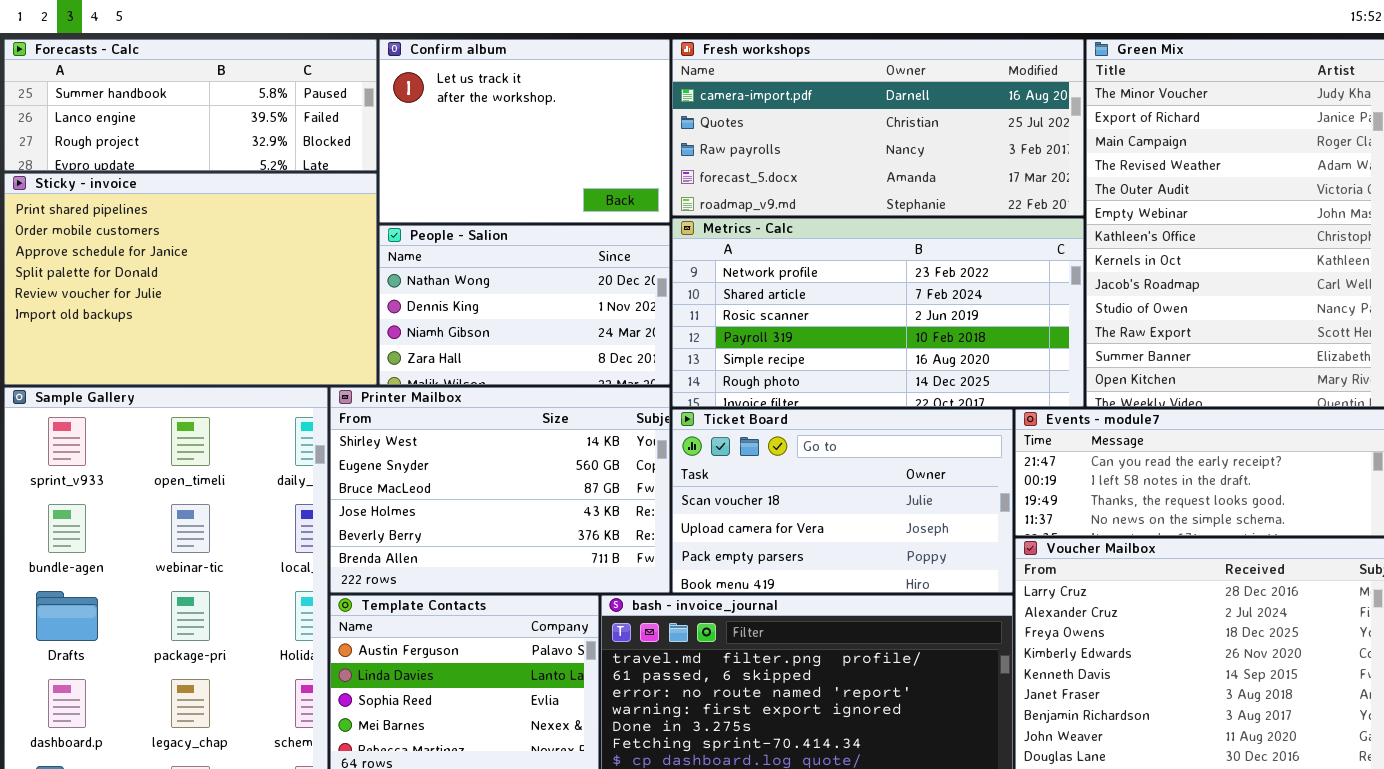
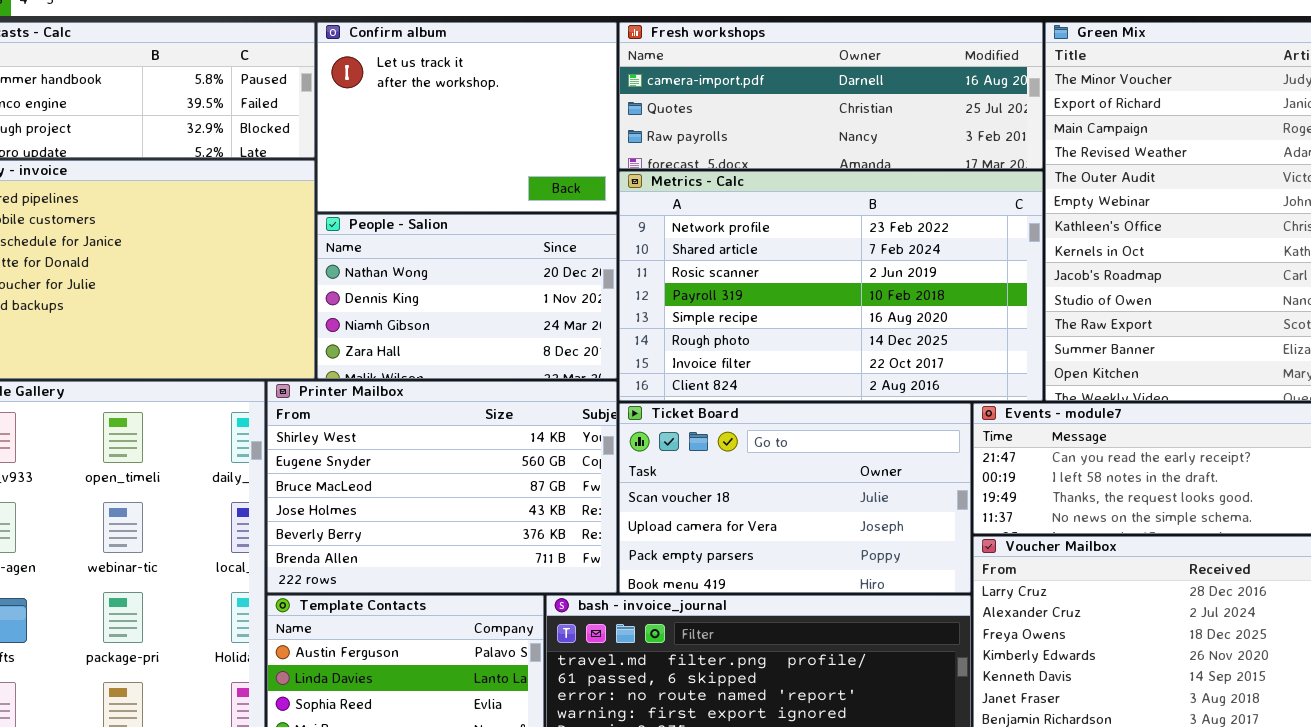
Fresh workshops: [672,39,1084,216] -> [619,22,1043,169], resized
Metrics - Calc: [672,218,1084,407] -> [619,171,1043,401], resized

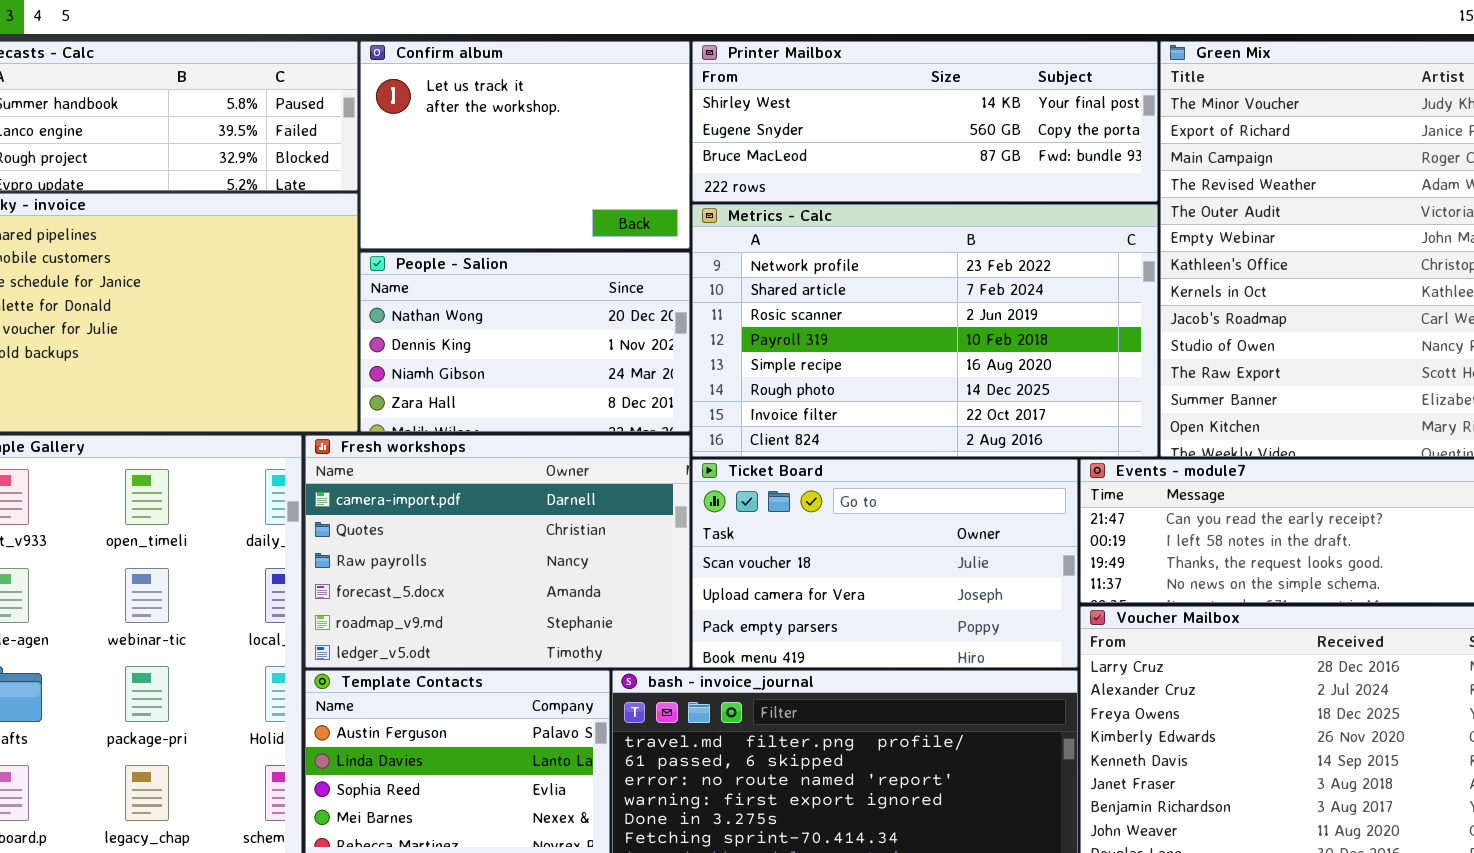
Fresh workshops: [619,22,1043,169] -> [305,435,690,668], moved, resized
Printer Mailbox: [267,381,617,593] -> [692,41,1158,202], moved, resized

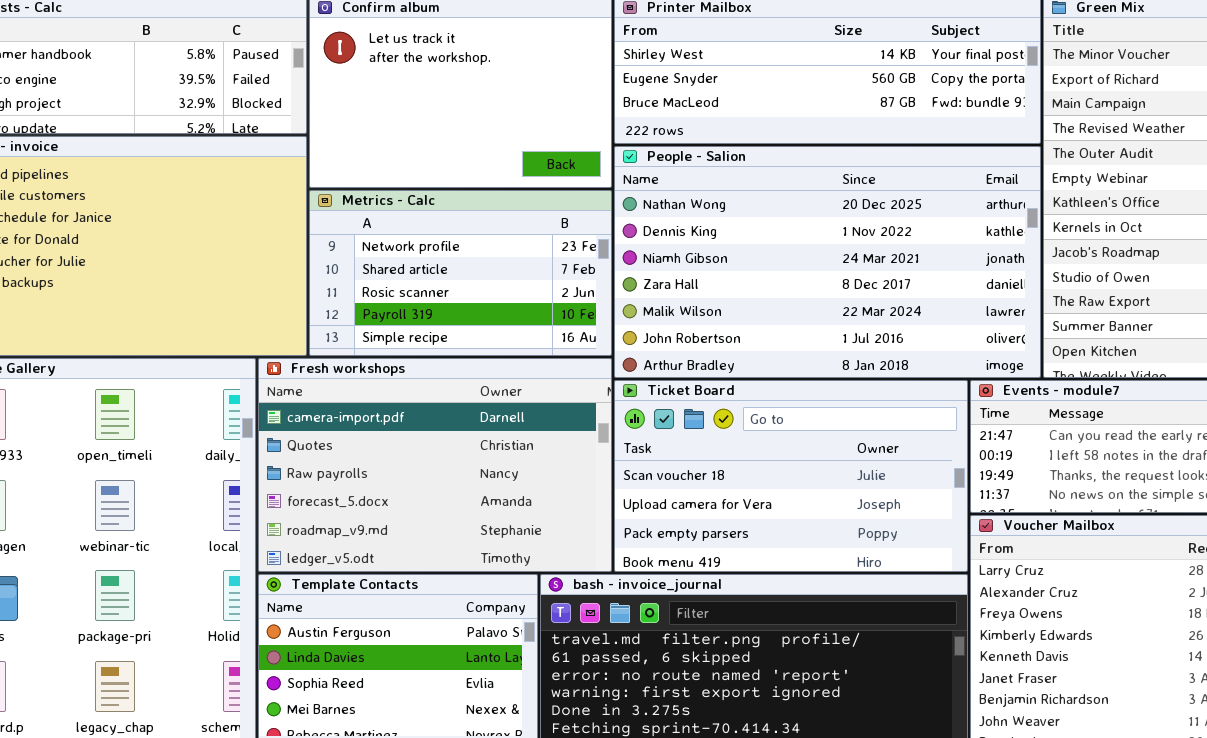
Metrics - Calc: [692,204,1158,457] -> [309,190,612,356], moved, resized
People - Salion: [360,252,690,432] -> [614,146,1041,378], moved, resized

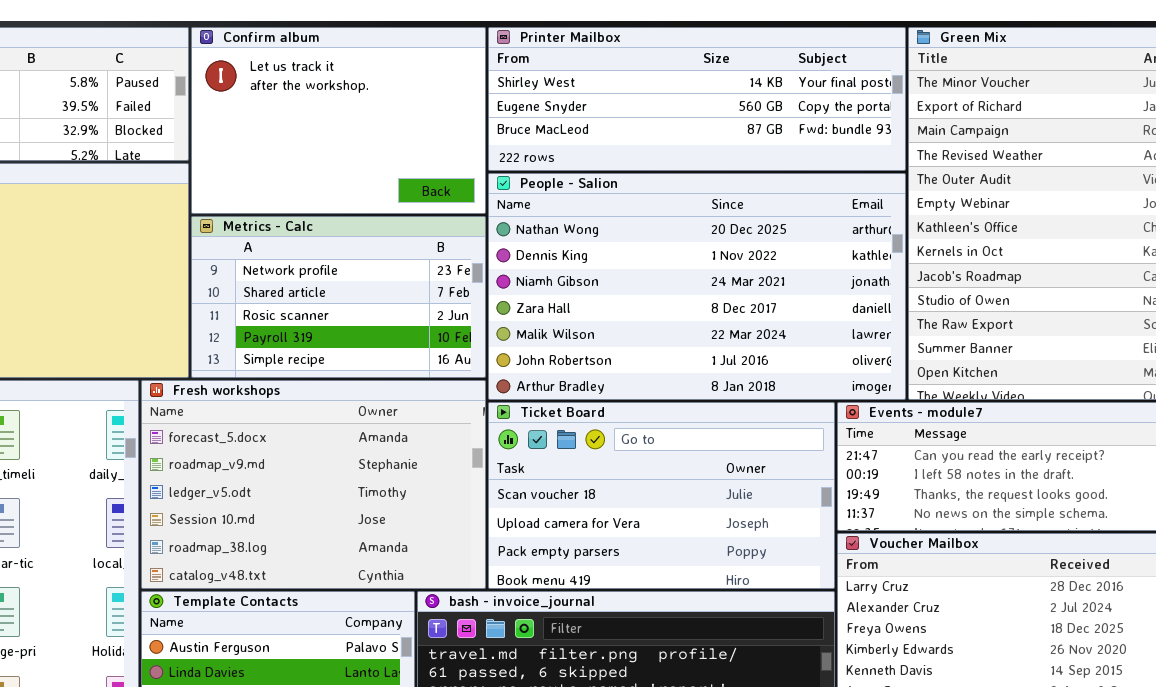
Fresh workshops: [258,358,612,572] -> [141,380,486,589], scrolled down 3 rows

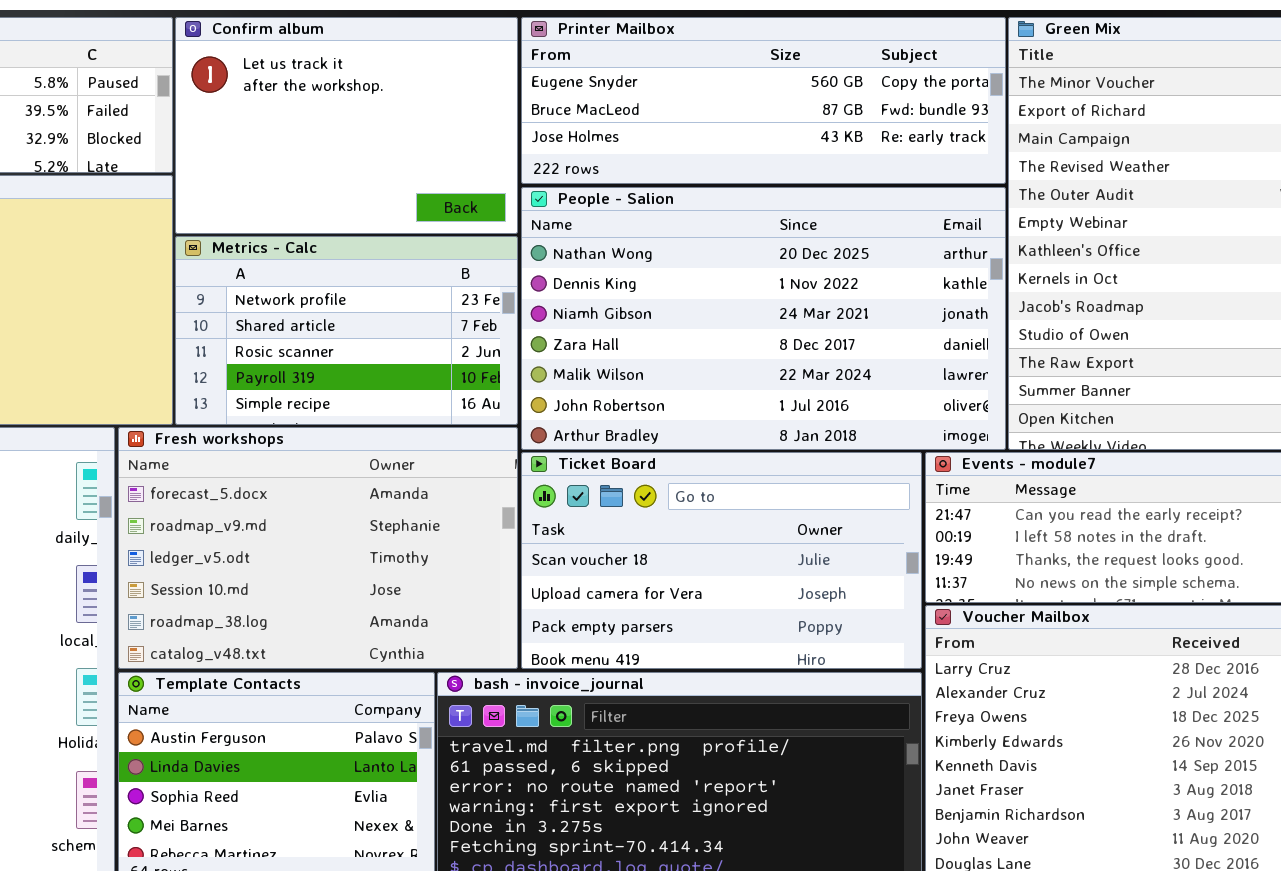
Printer Mailbox: [488,27,906,171] -> [521,17,1006,184], scrolled down 1 row

